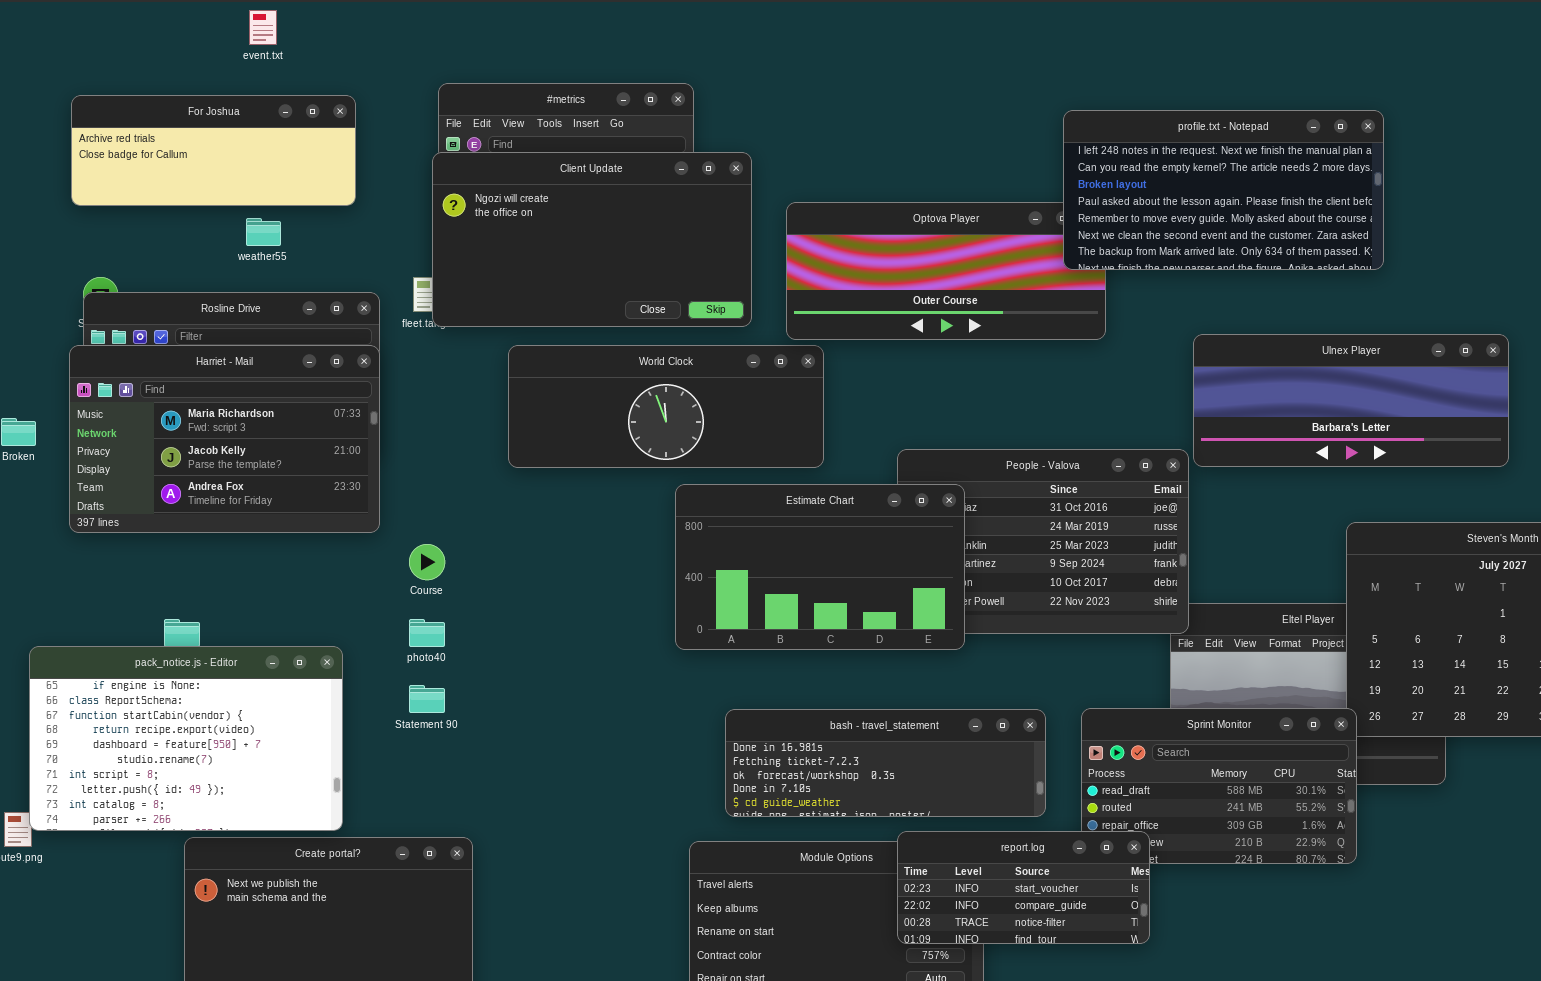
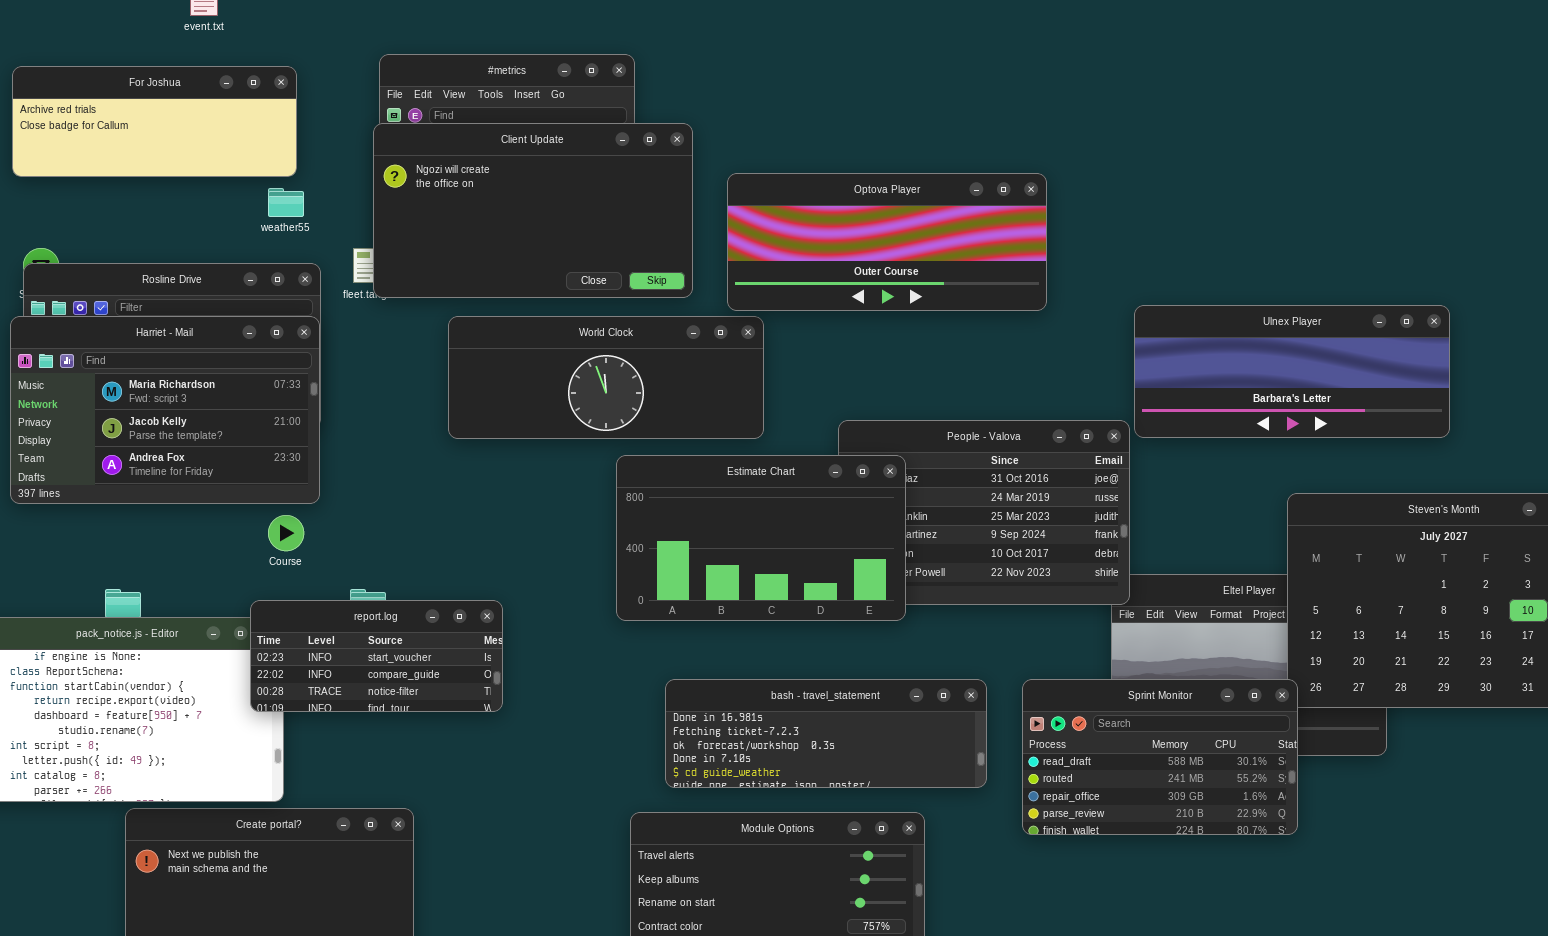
profile.txt - Notepad: [1063,110,1384,270] -> none, closed
weather55: [246,218,281,246] -> [268,188,304,217], moved
Course: [409,544,445,580] -> [268,515,304,551], moved
report.log: [897,831,1150,944] -> [250,600,503,712], moved

